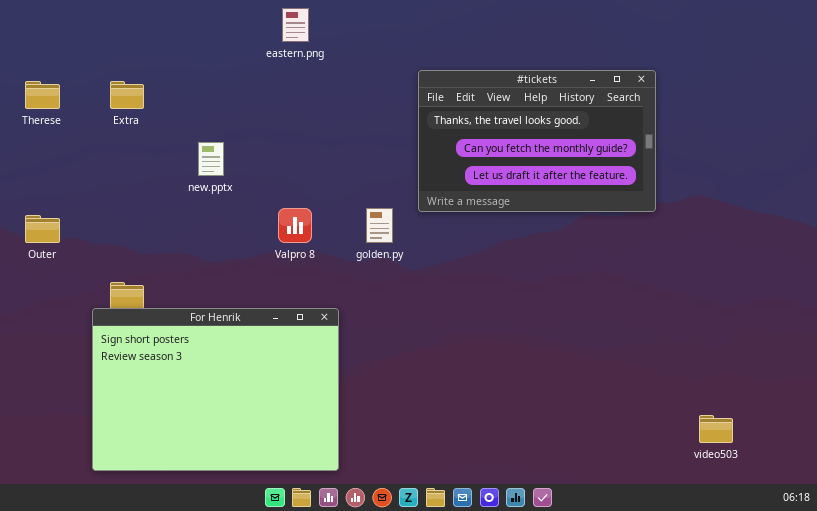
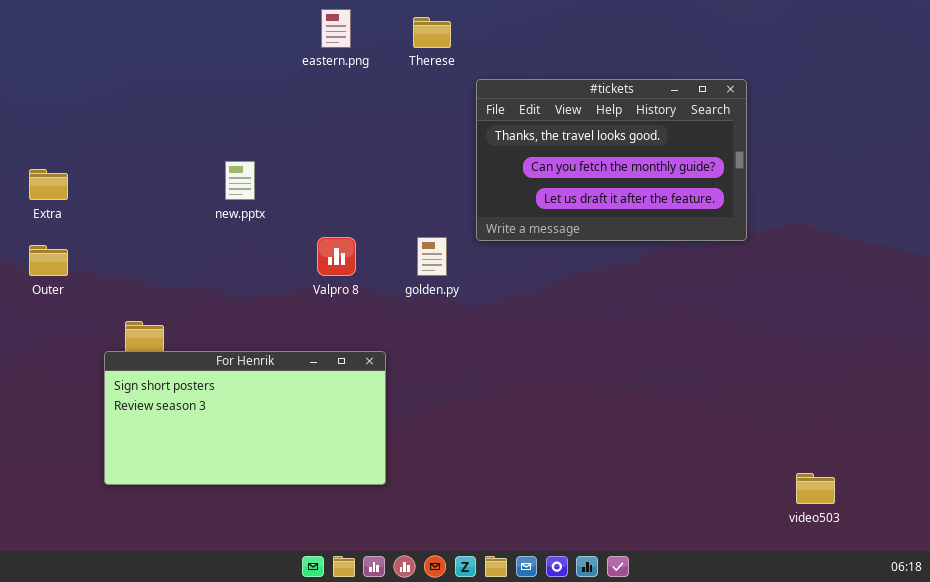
Therese: [25,81,60,109] -> [413,17,451,48], moved
Extra: [110,81,144,109] -> [29,169,68,200], moved
For Henrik: [92,308,339,471] -> [104,351,386,485], resized

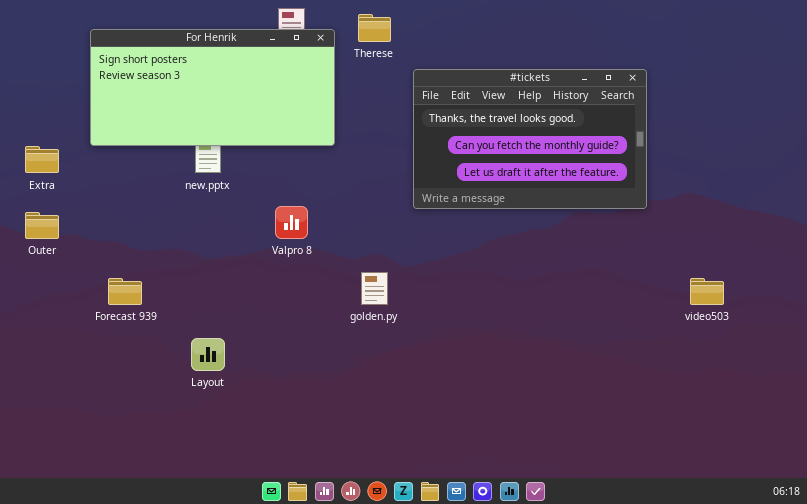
golden.py: [417,237,447,276] -> [361,272,388,305], moved
For Henrik: [104,351,386,485] -> [90,29,335,146], moved
video503: [796,473,835,504] -> [690,278,724,305], moved

